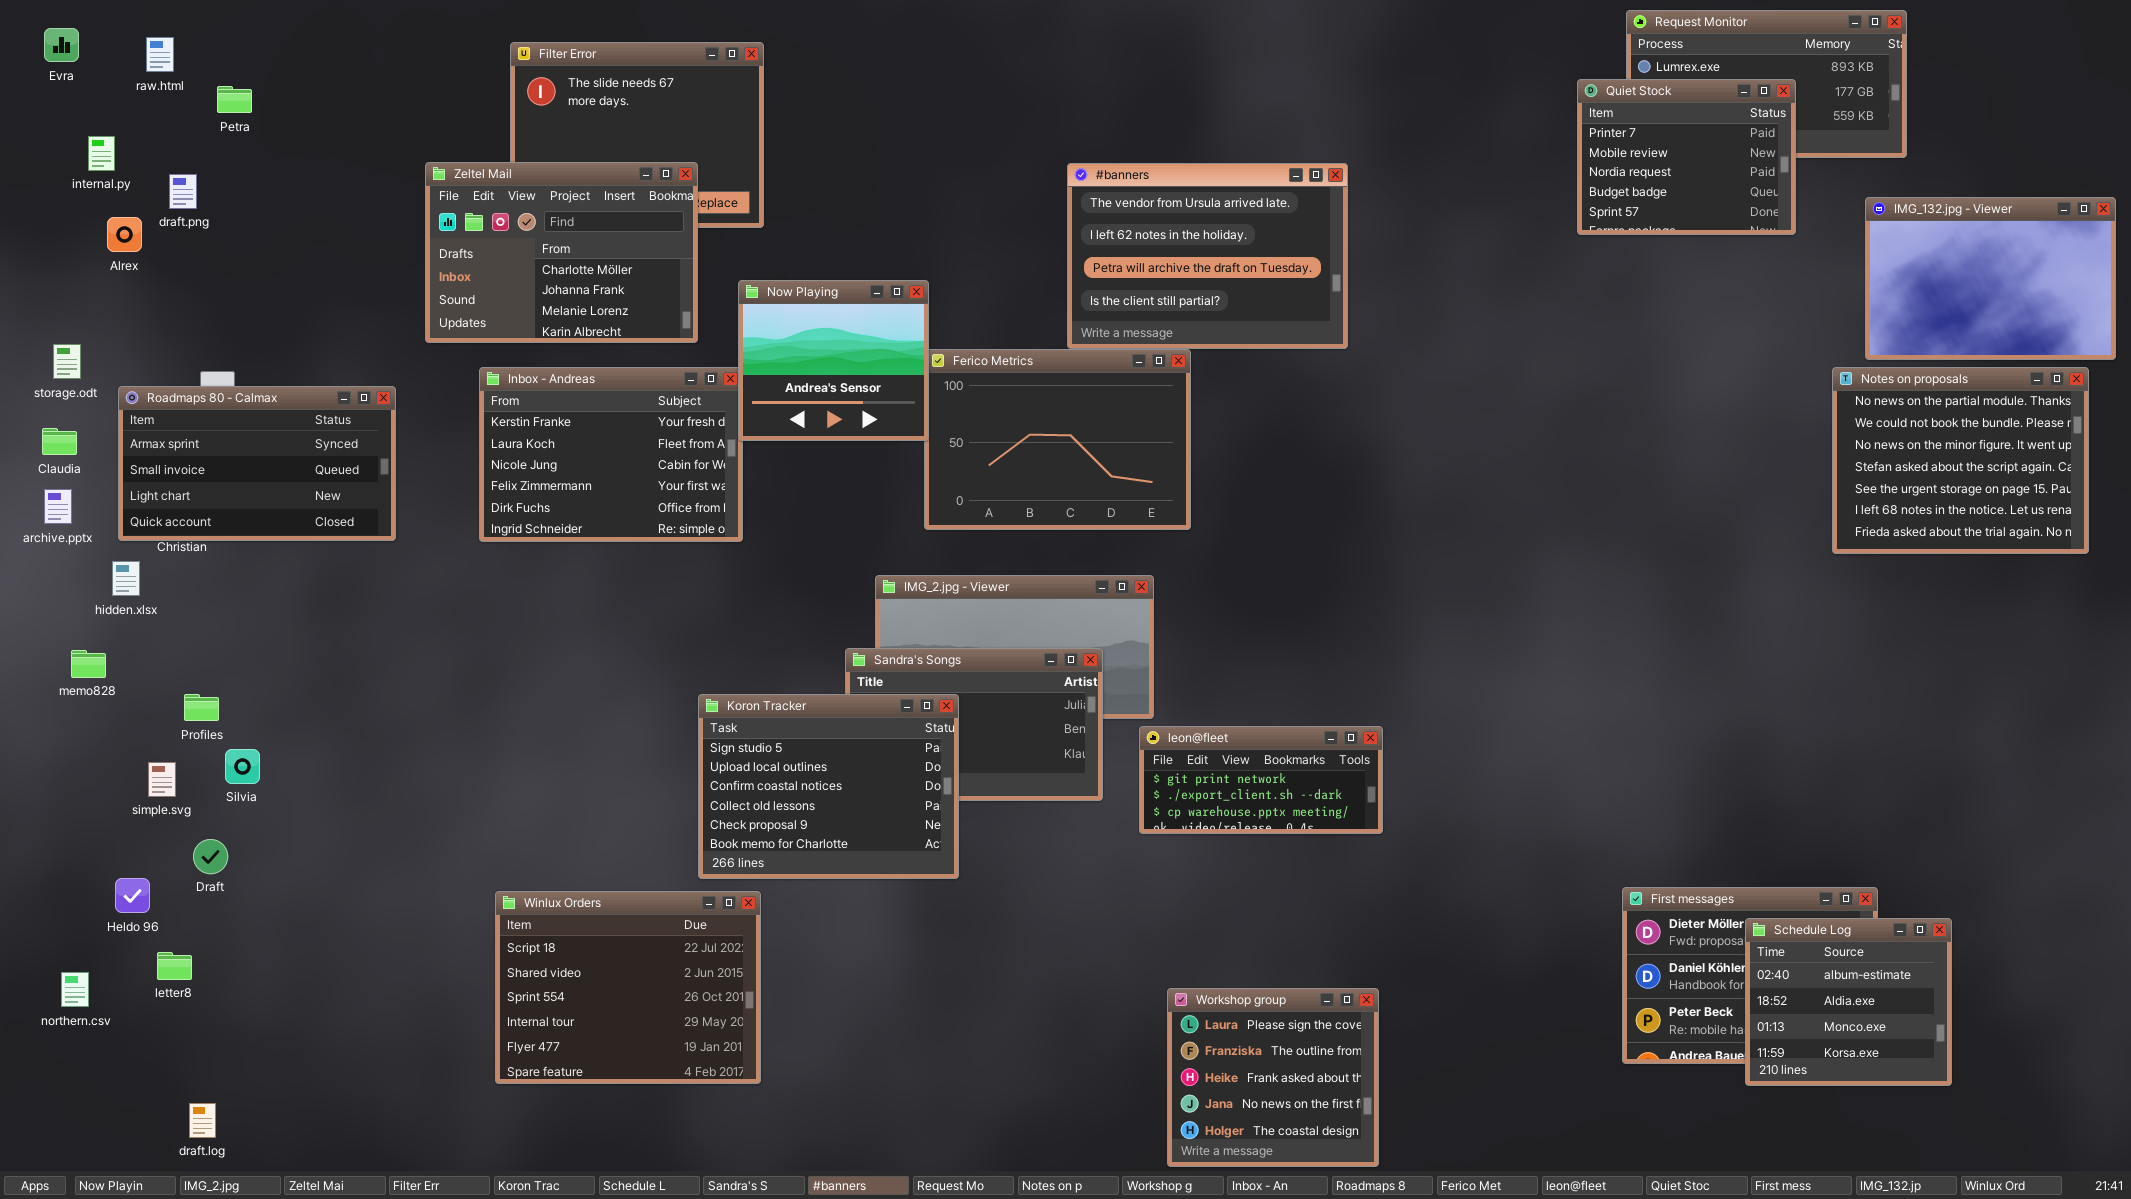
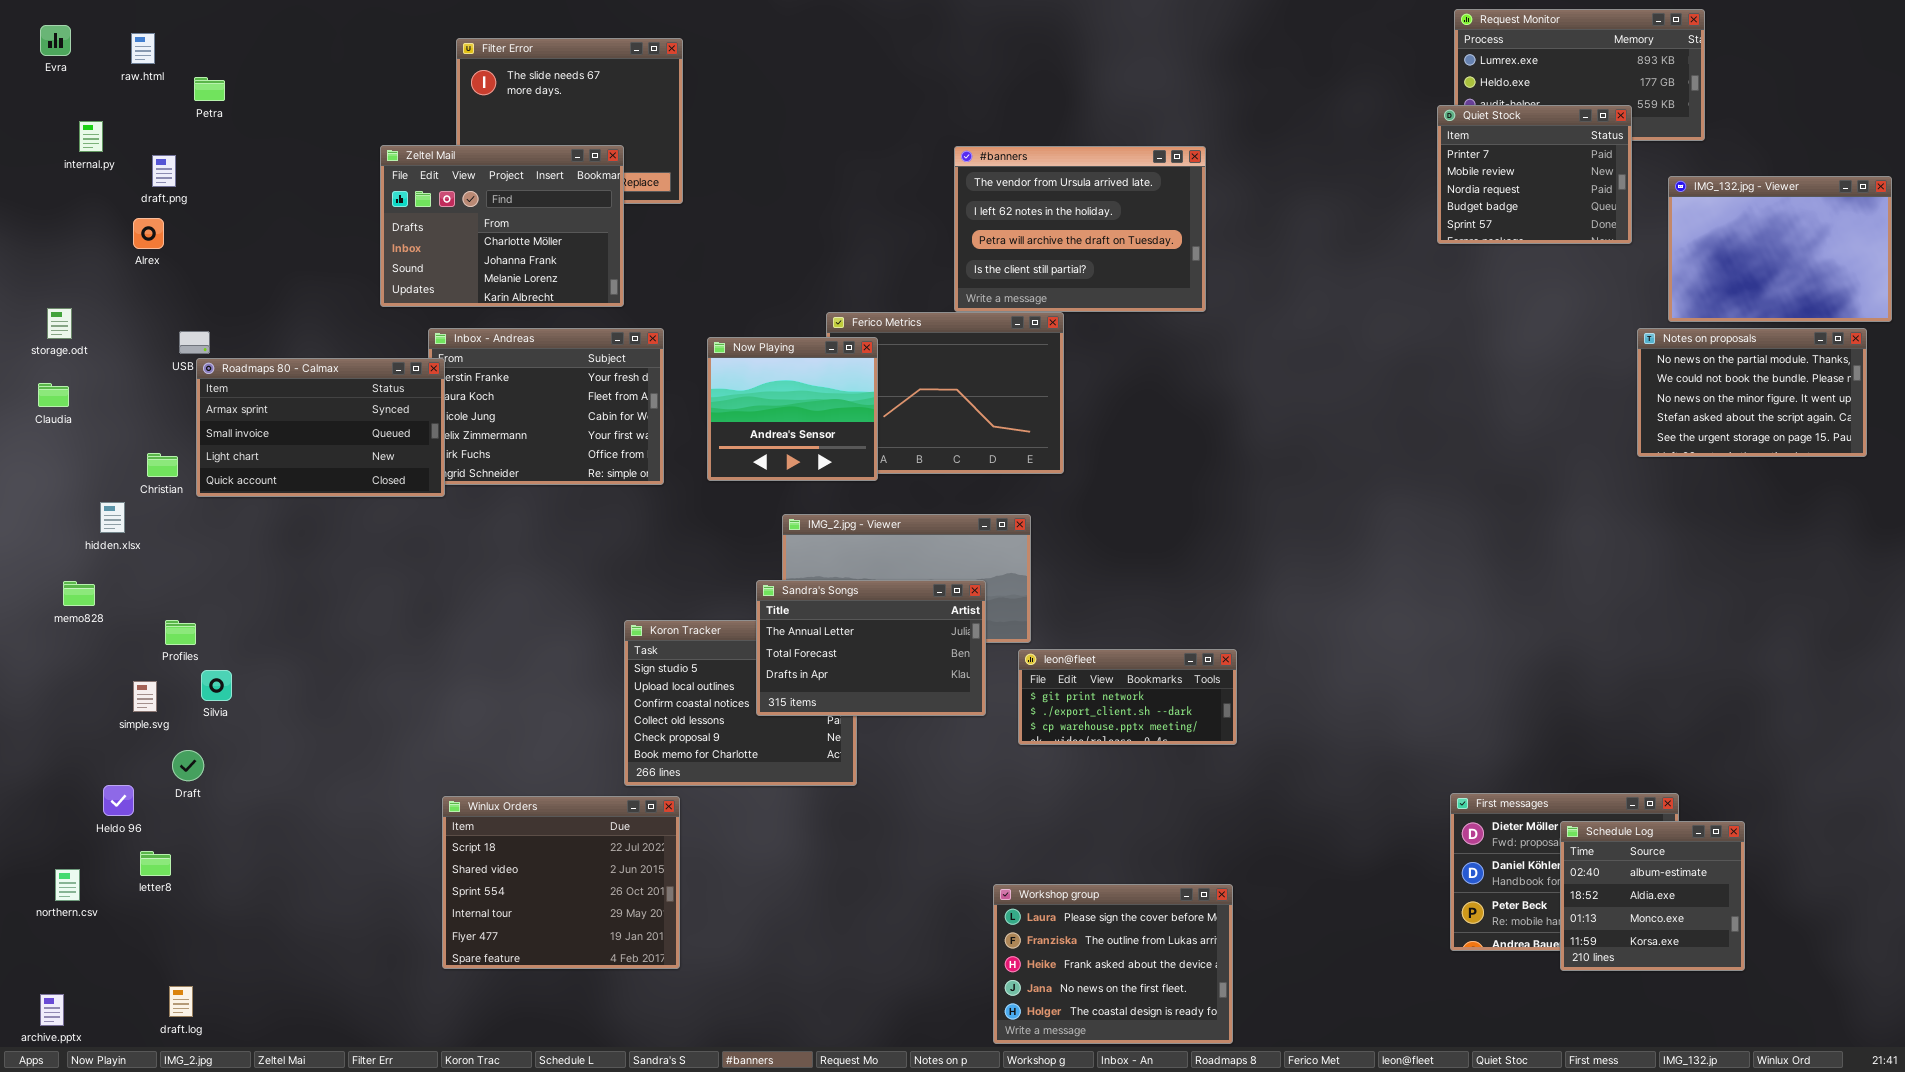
Quiet Stock: [1577,79,1796,235] -> [1437,105,1632,244], moved
Alrex: [107,217,142,252] -> [133,218,164,249], moved
Now Playing: [738,280,929,441] -> [707,337,878,481], moved
Notes on proposals: [1832,367,2089,554] -> [1637,328,1867,457], resized
Roadmaps 80 - Calmax: [118,386,396,541] -> [196,358,445,497], moved
archive.pptx: [44,489,72,524] -> [40,994,64,1026], moved
Sandra's Songs: [845,648,1103,801] -> [756,580,986,716], raised
Workshop group: [1167,988,1379,1167] -> [993,884,1233,1044], resized

